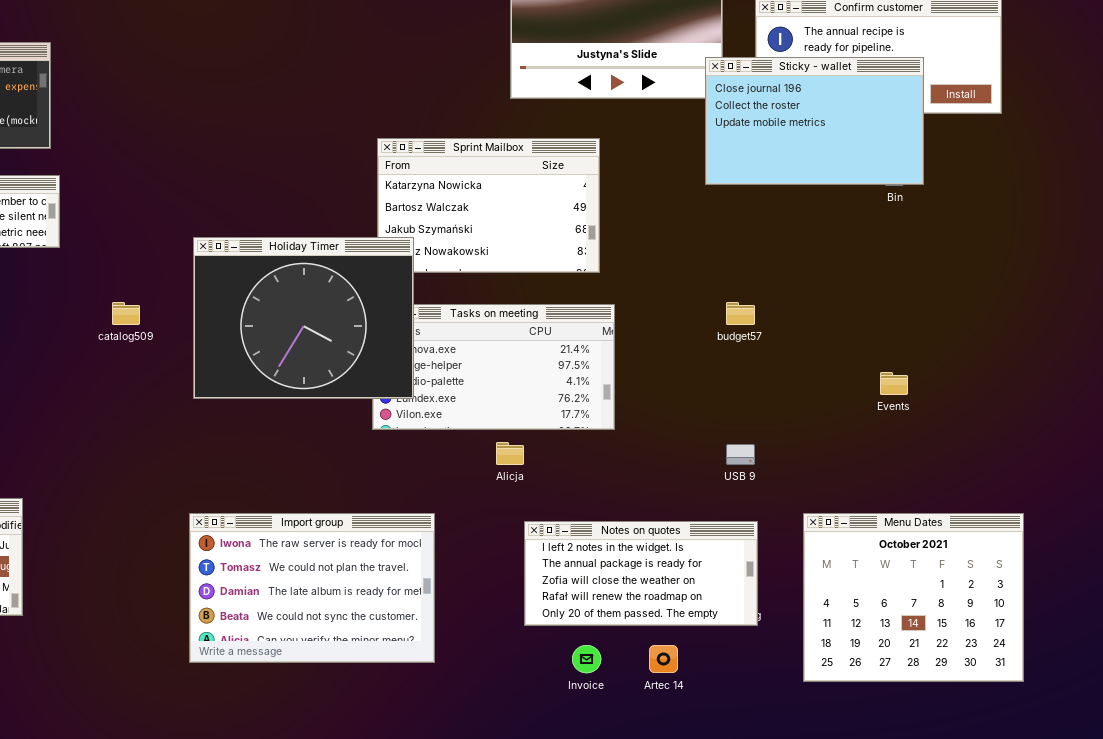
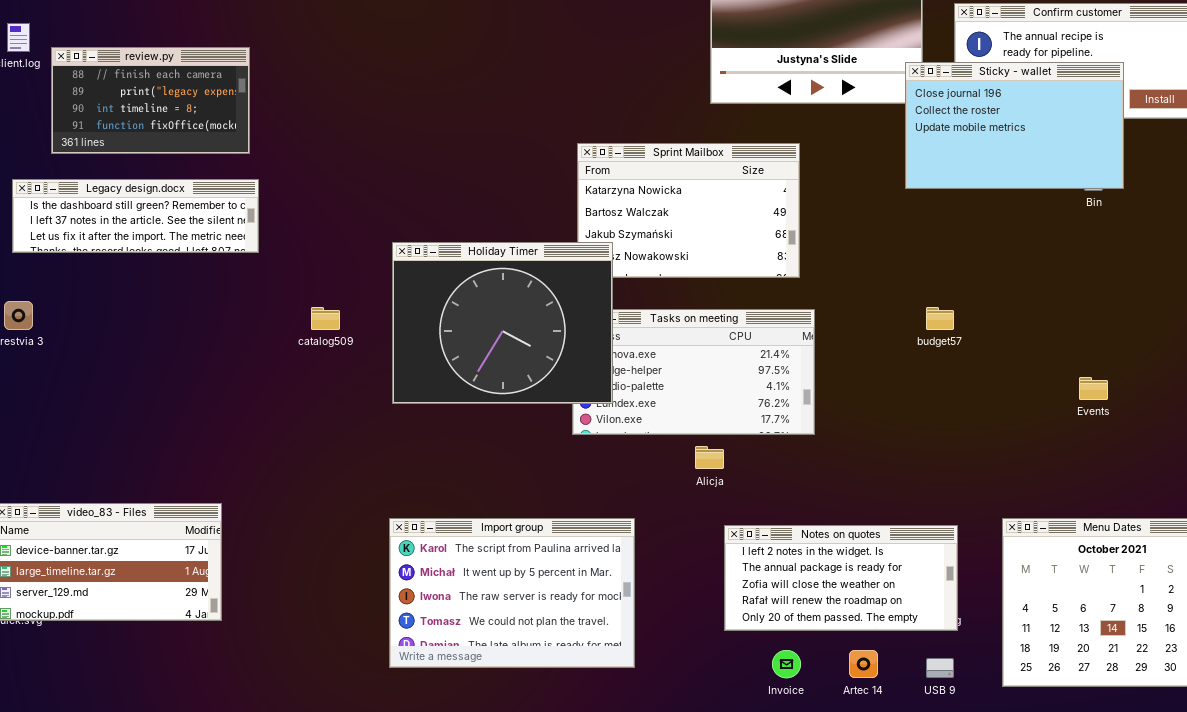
USB 9: [726,444,755,465] -> [926,658,954,678], moved
Import group: [189,513,435,663] -> [389,518,635,668], scrolled up 2 rows

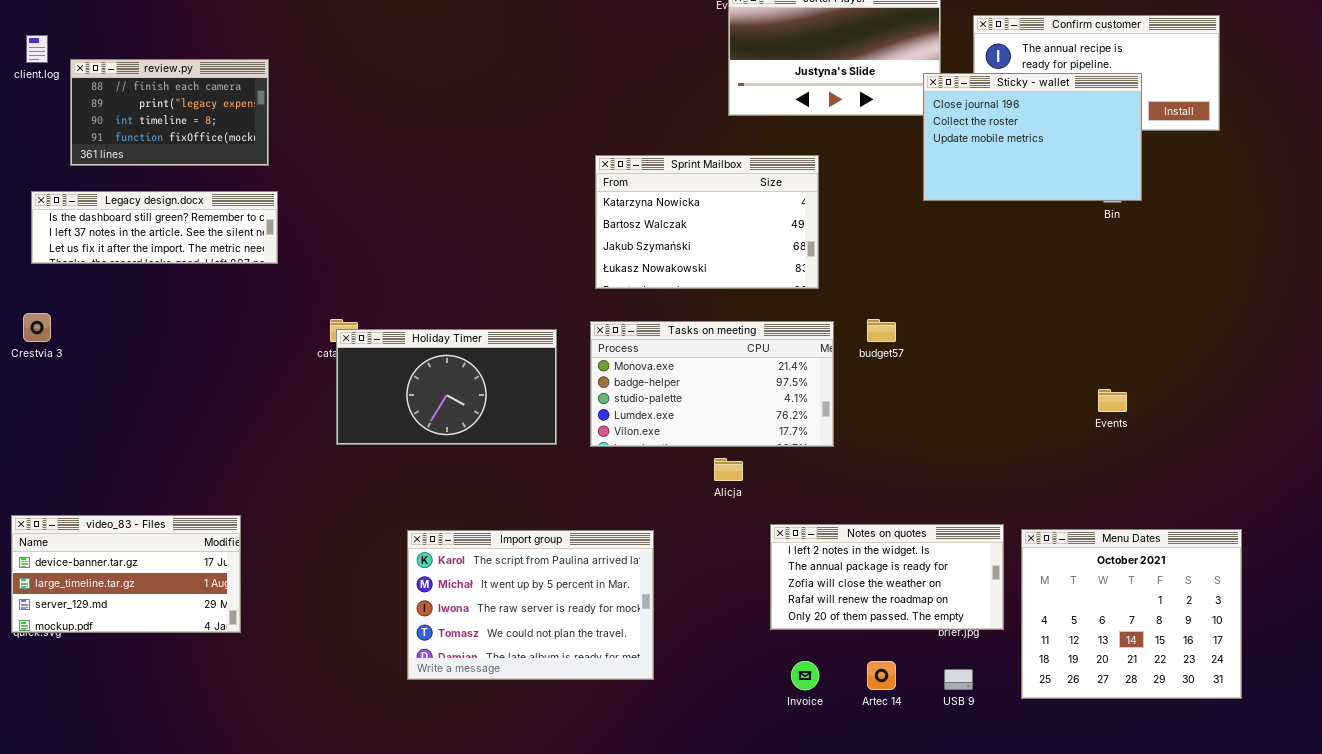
Holiday Timer: [392,242,613,404] -> [336,329,557,445], moved, resized
budget57: [926,307,954,330] -> [867,319,896,342], moved
Notes on quotes: [724,525,958,631] -> [770,524,1004,630], moved

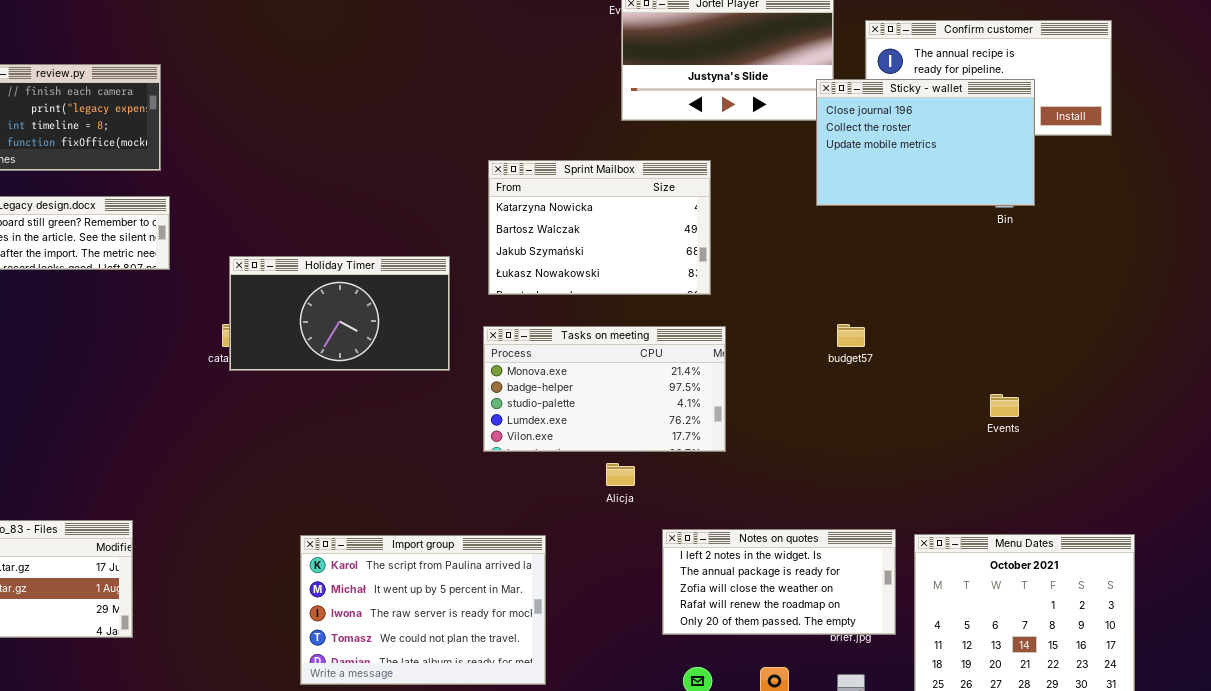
budget57: [867,319,896,342] -> [837,324,865,347], moved
Holiday Timer: [336,329,557,445] -> [229,256,450,371], moved

